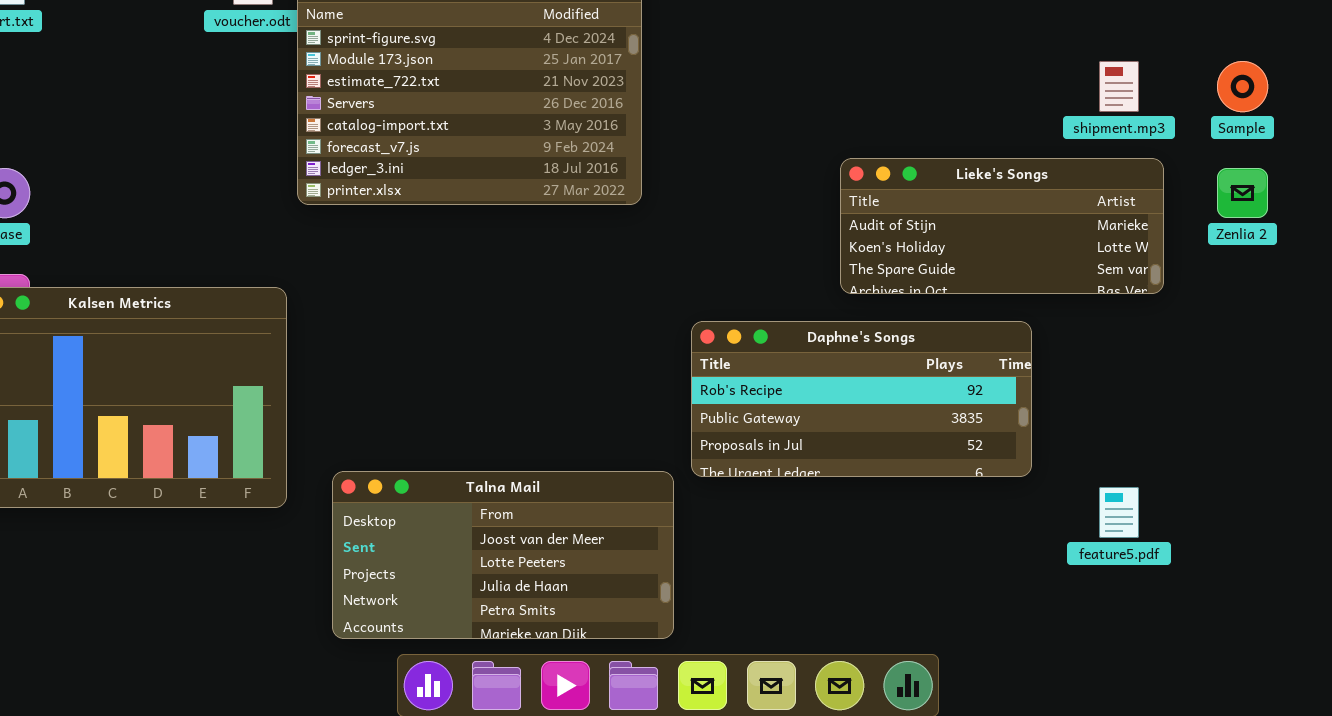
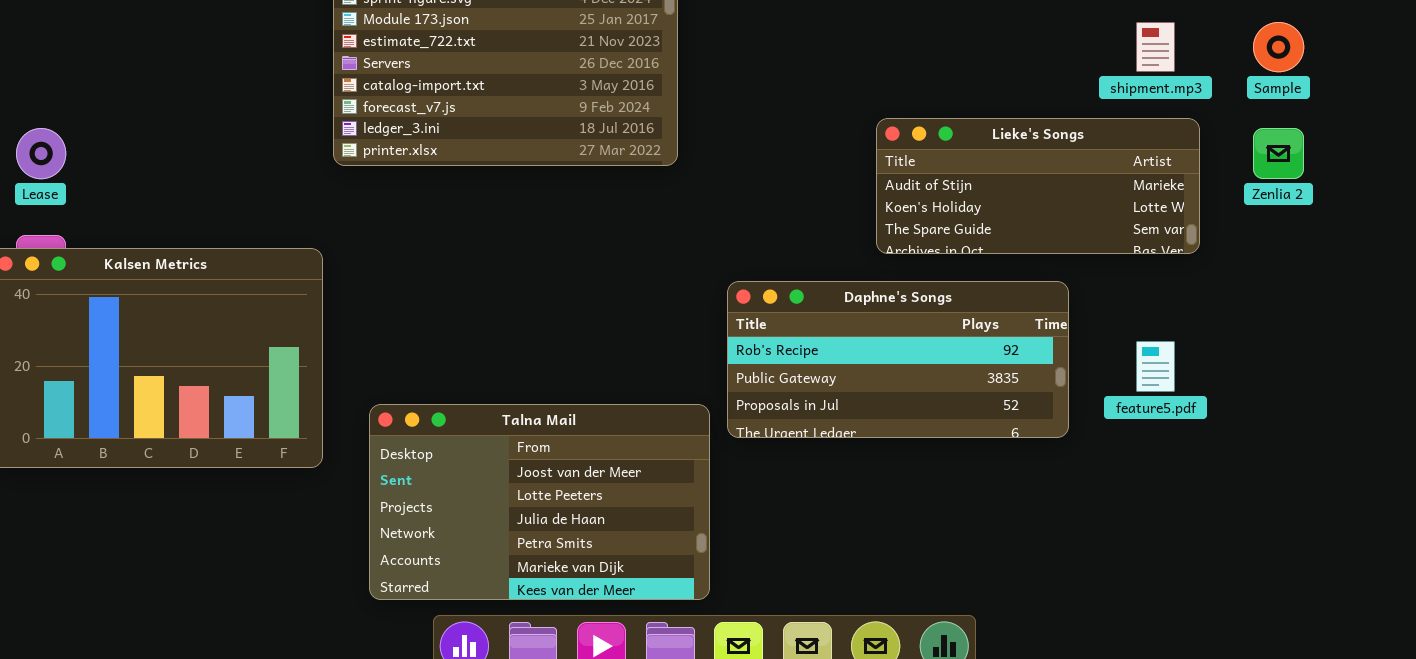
Talna Mail: [332,471,674,639] -> [369,404,710,600], resized
feature5.pdf: [1099,487,1139,538] -> [1136,341,1175,392], moved

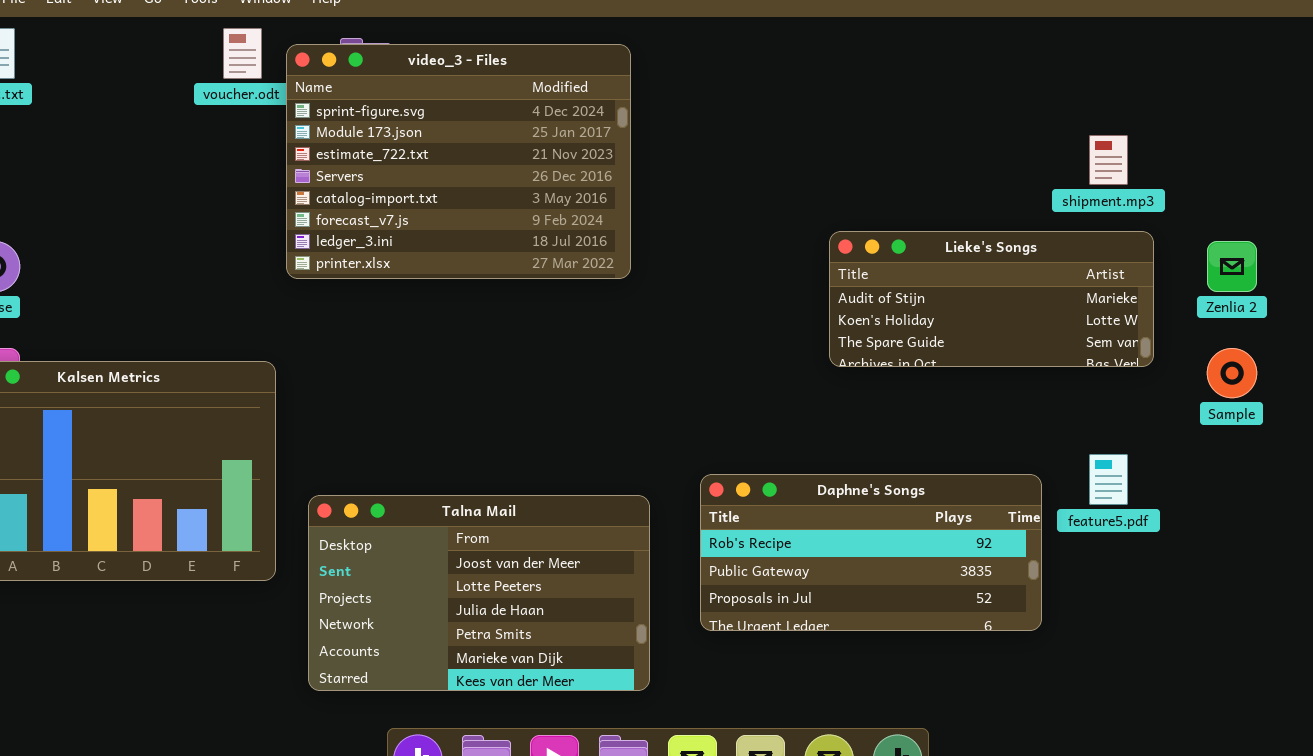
Sample: [1253,22,1304,72] -> [1207,348,1257,398], moved
Daphne's Songs: [727,281,1069,438] -> [700,474,1042,631], moved
Talna Mail: [369,404,710,600] -> [308,495,650,691], moved

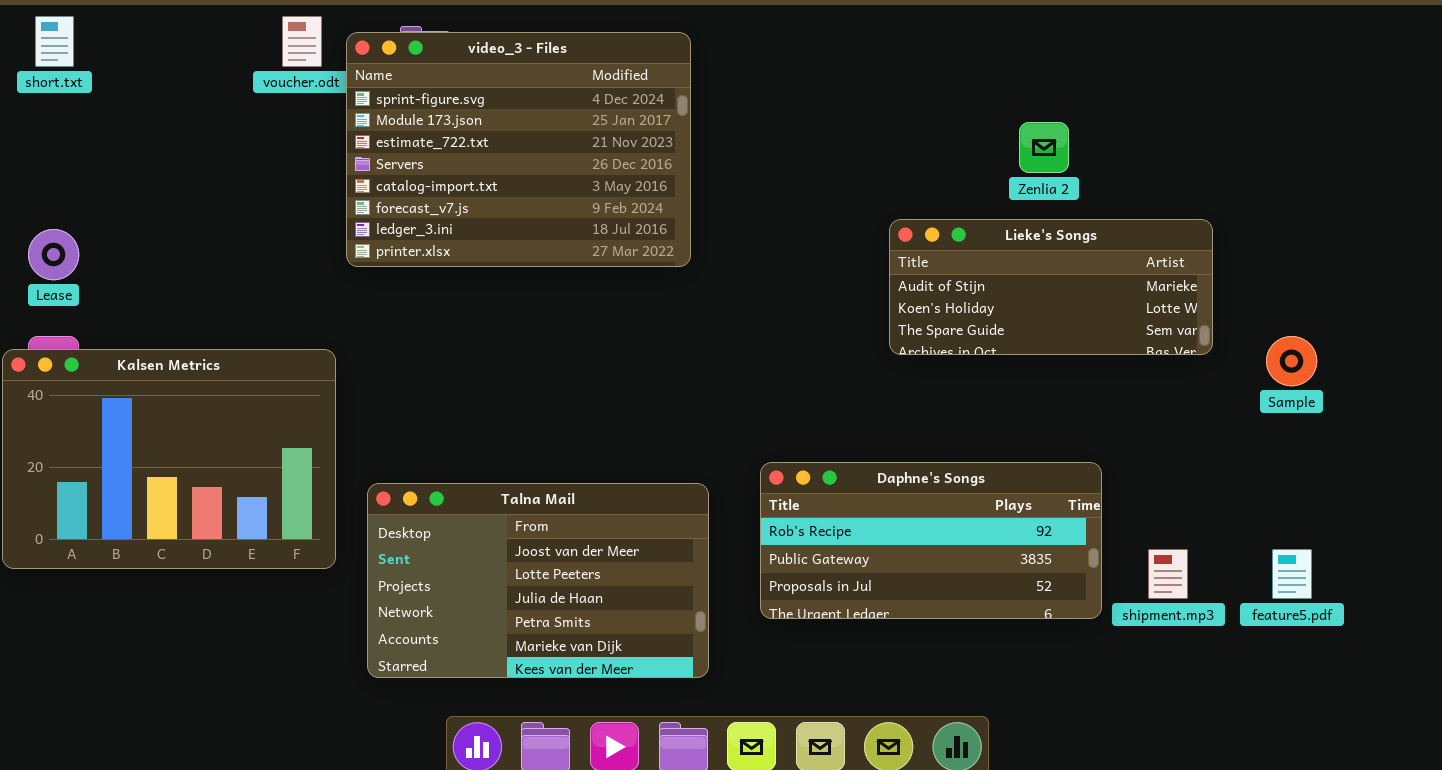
shipment.mp3: [1089,135,1128,185] -> [1148,549,1188,599], moved
Zenlia 2: [1207,241,1257,292] -> [1019,122,1069,173], moved
feature5.pdf: [1089,454,1128,505] -> [1272,549,1312,599], moved

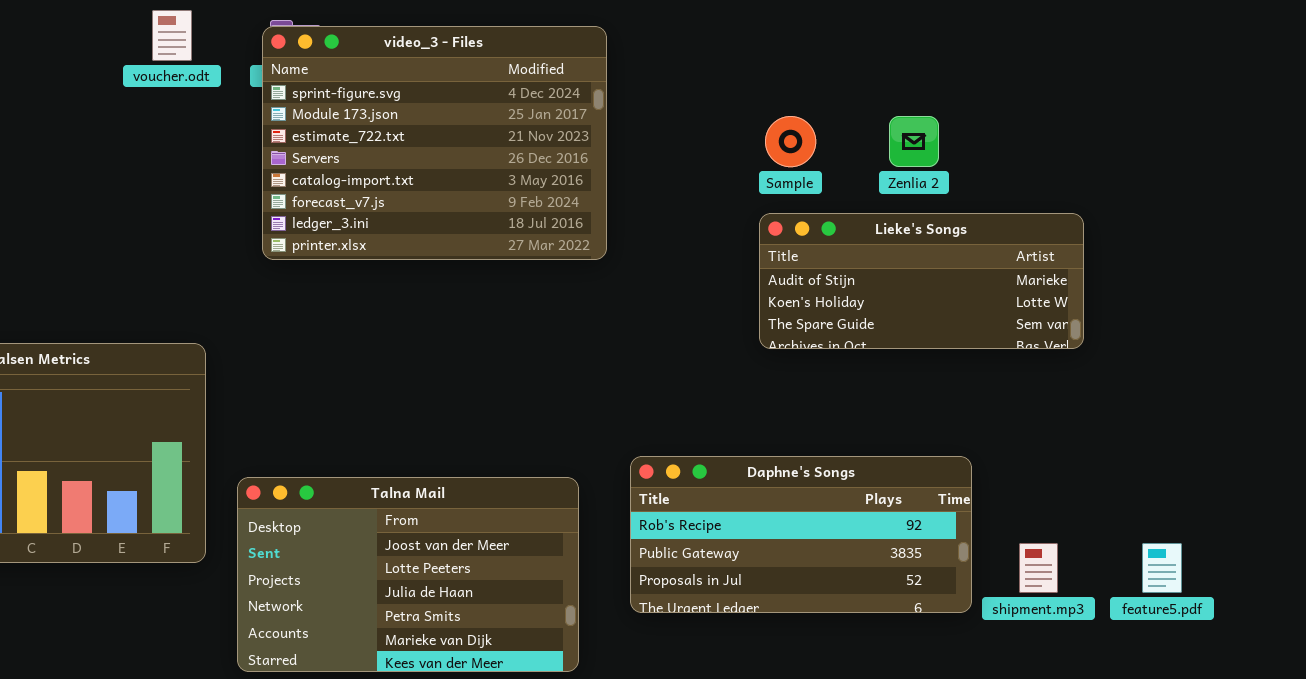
video_3 - Files: [346,32,691,267] -> [262,26,607,260], moved
Sample: [1266,336,1317,386] -> [765,116,816,167], moved

